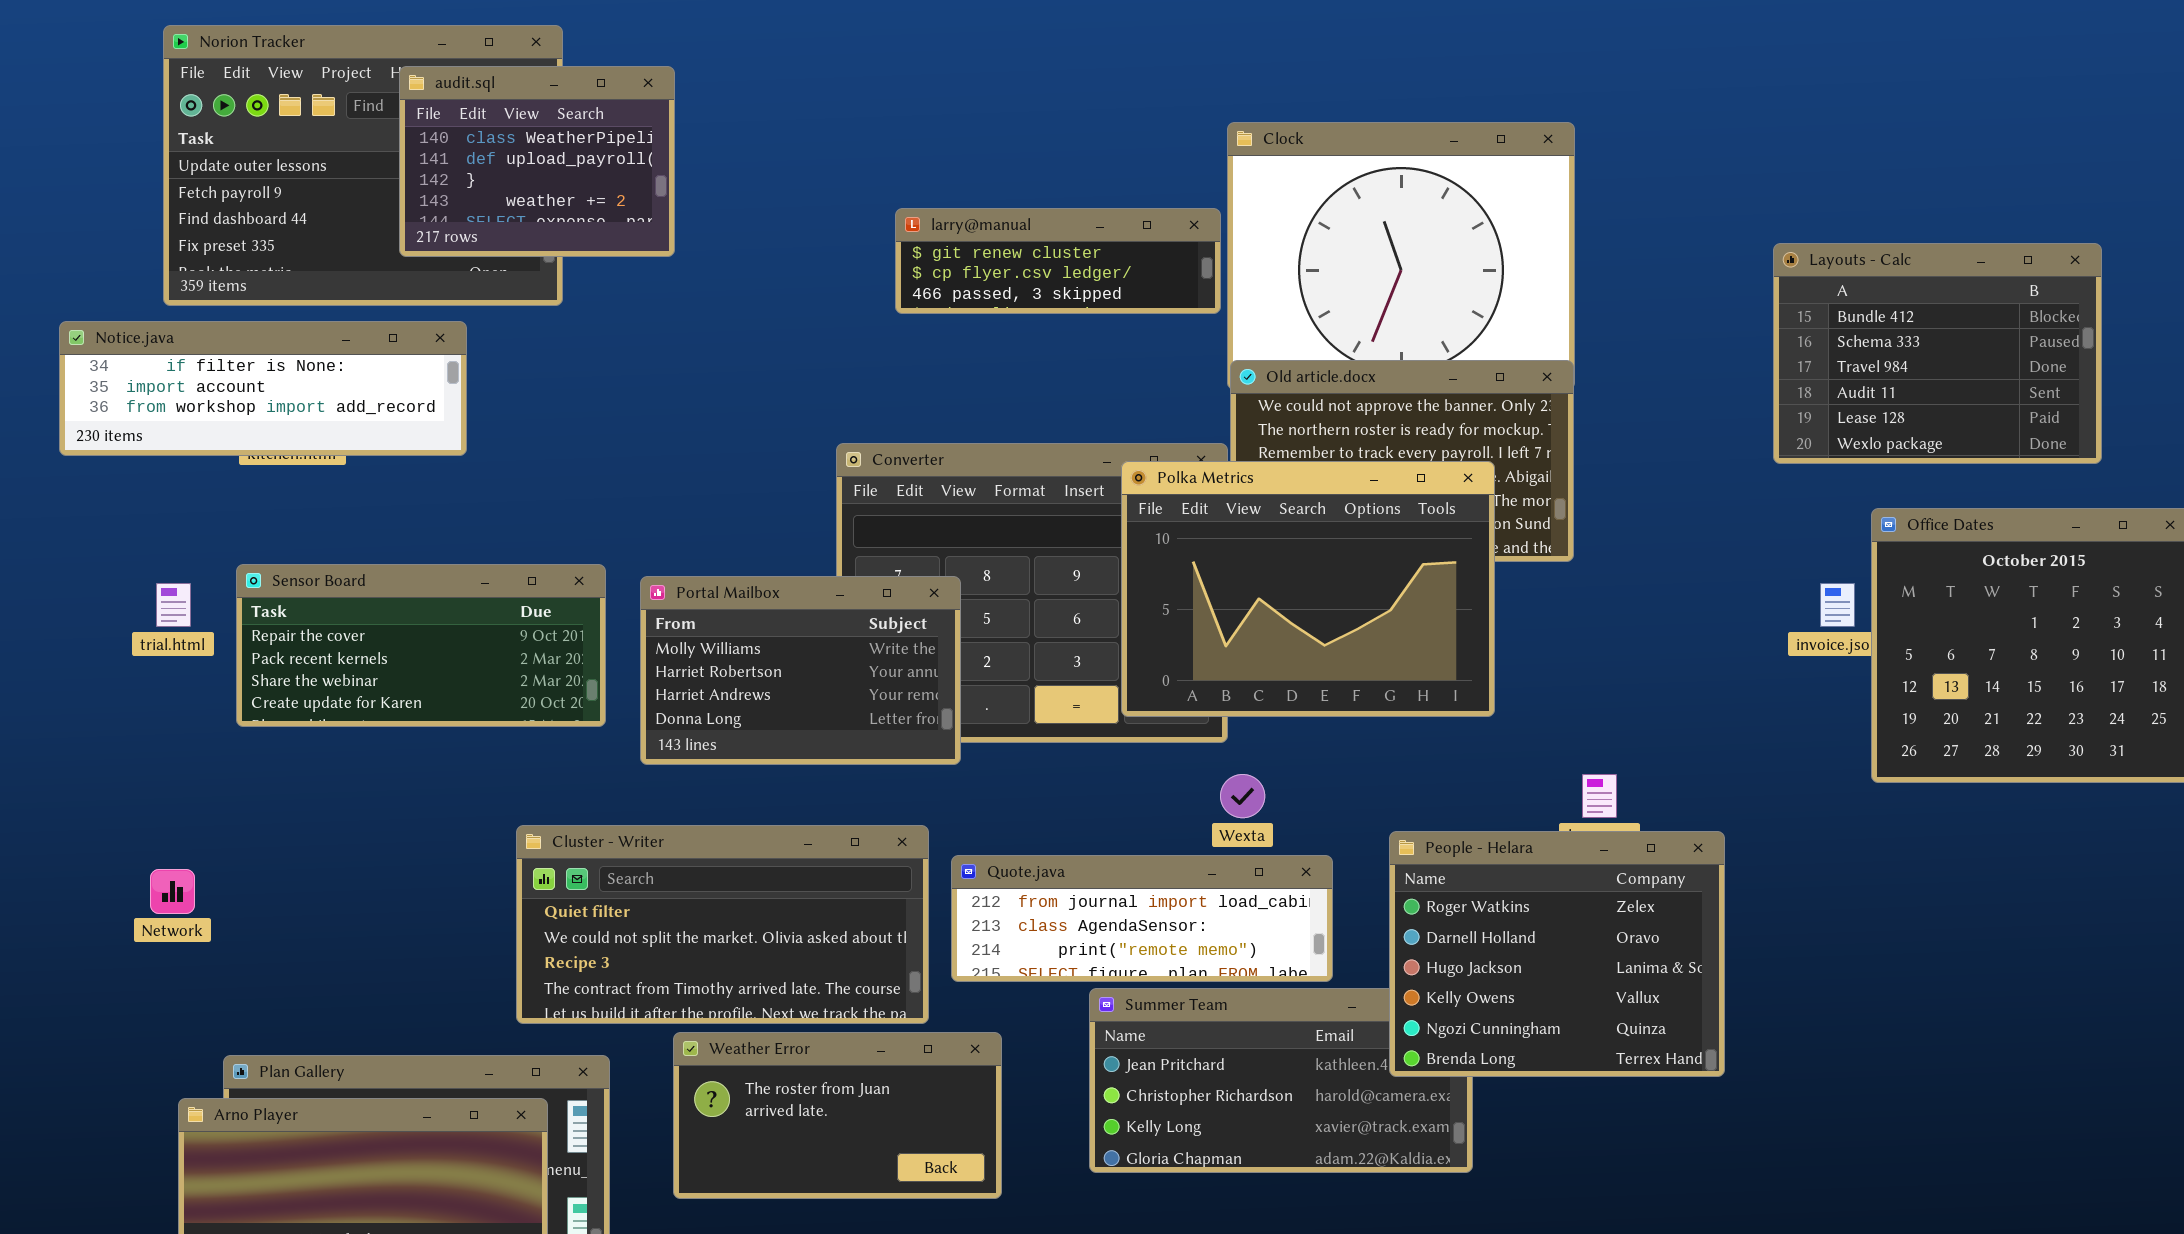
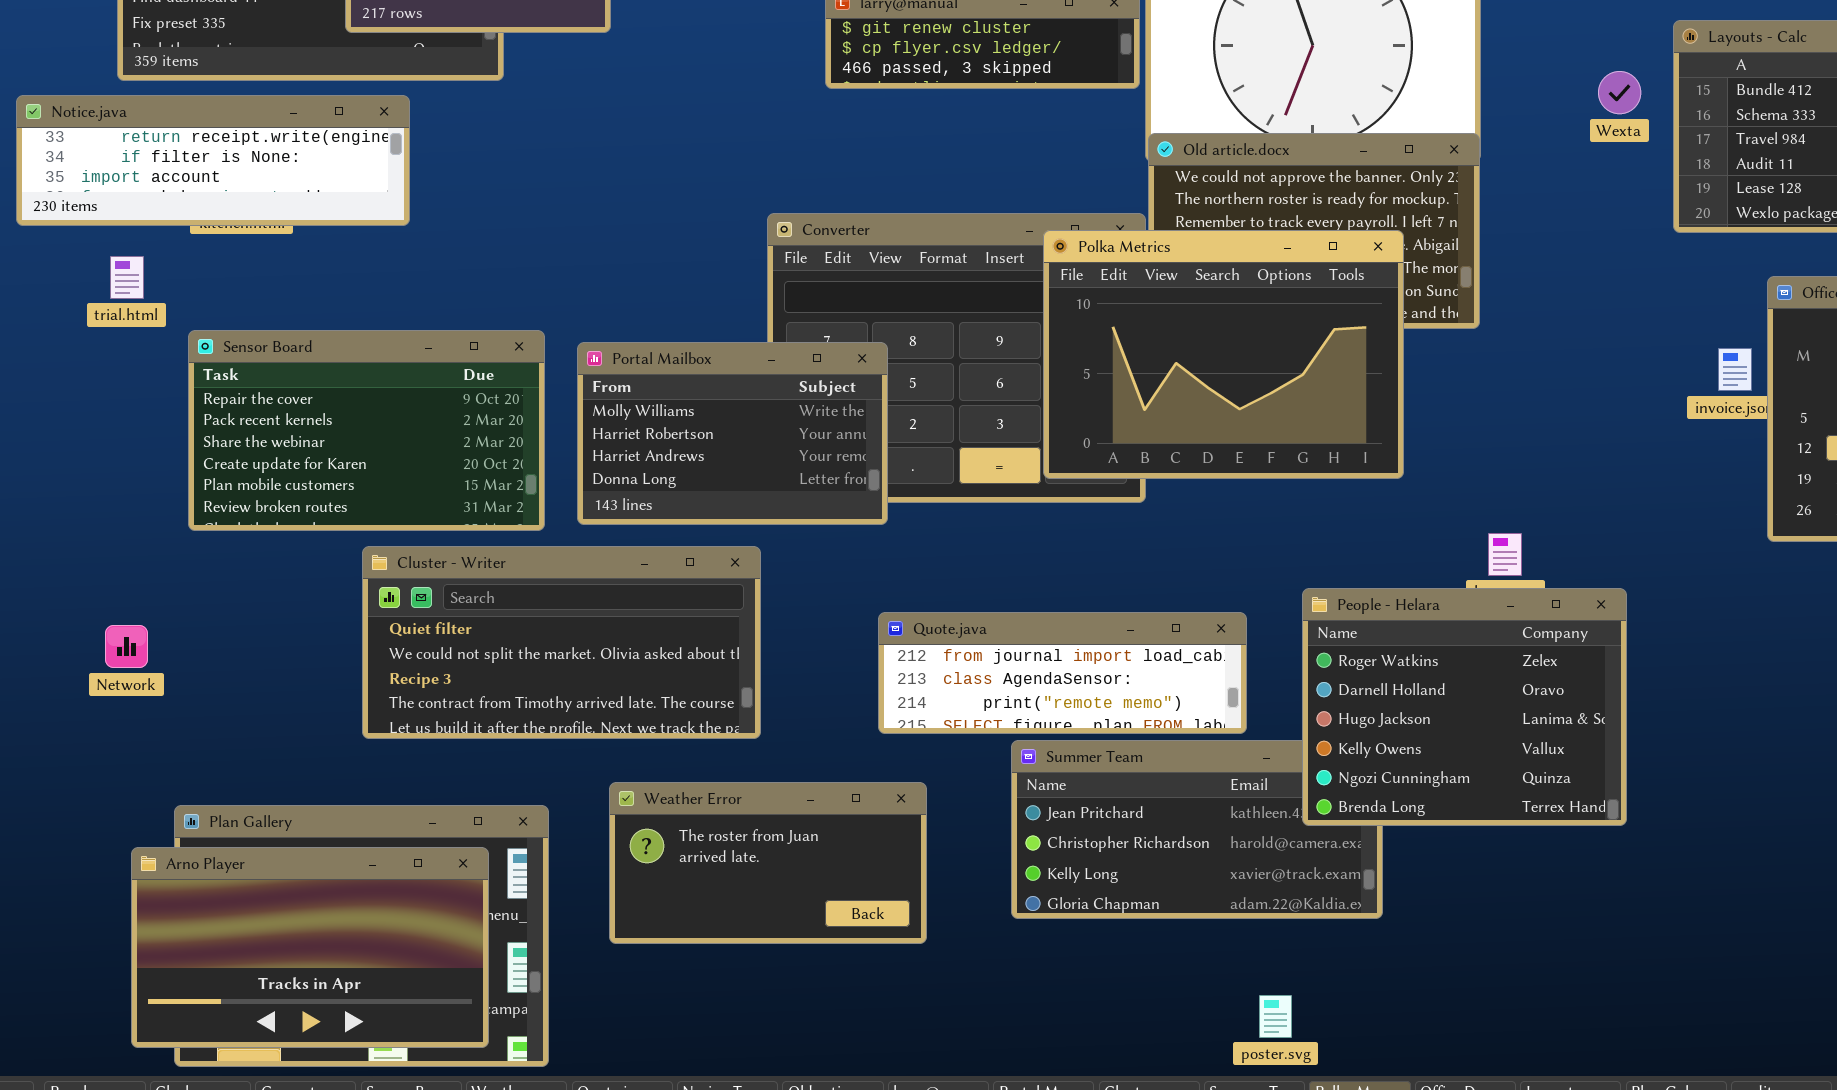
Notice.java: [59,321,467,456] -> [16,95,410,226], scrolled up 1 row
Sensor Board: [236,564,606,727] -> [188,330,545,531], resized
trial.html: [156,583,191,627] -> [110,256,144,299], moved
Wexta: [1220,774,1265,818] -> [1598,71,1641,114], moved
Cluster - Writer: [516,825,929,1024] -> [362,546,761,739], moved

